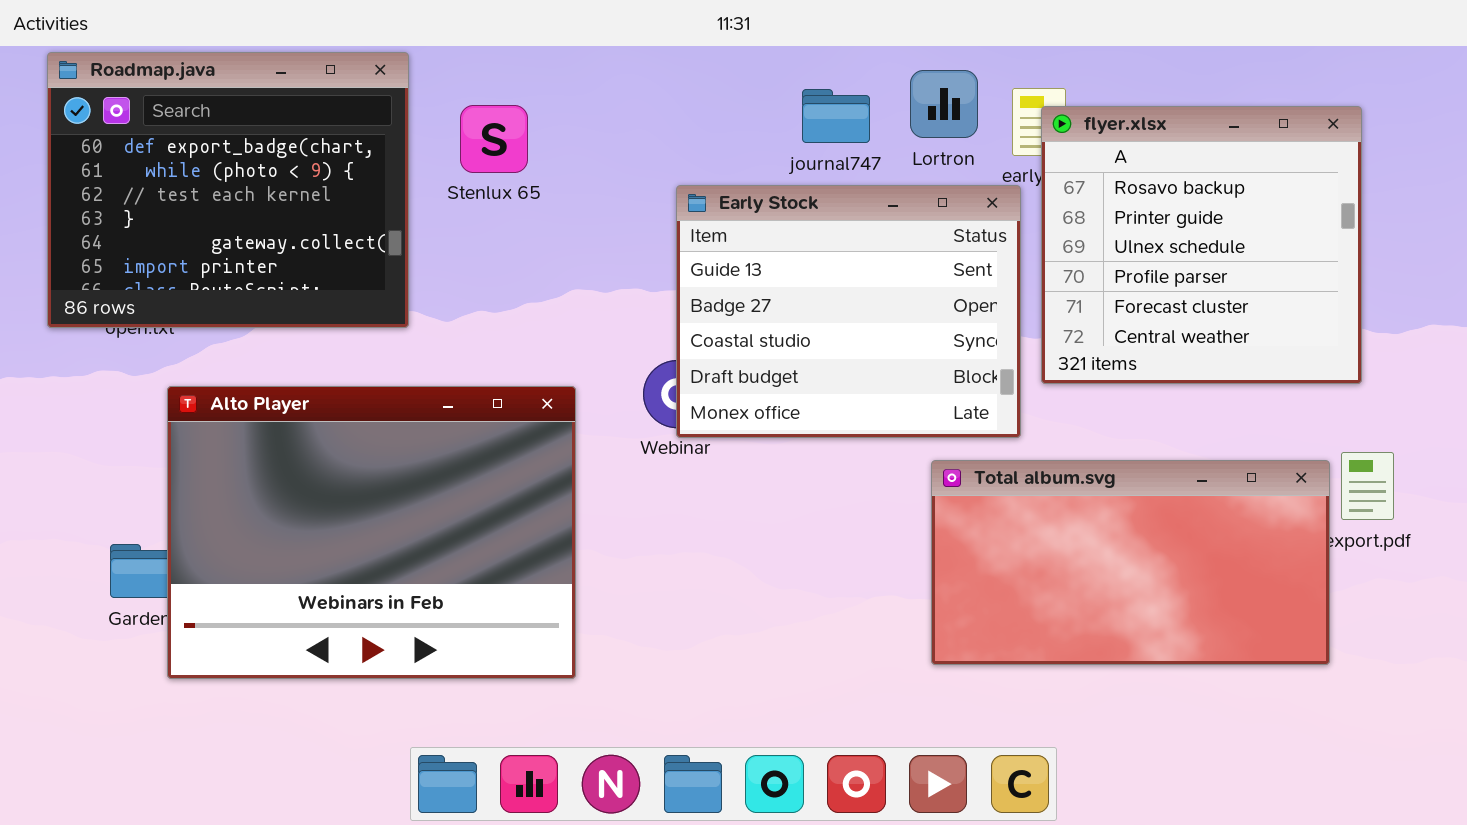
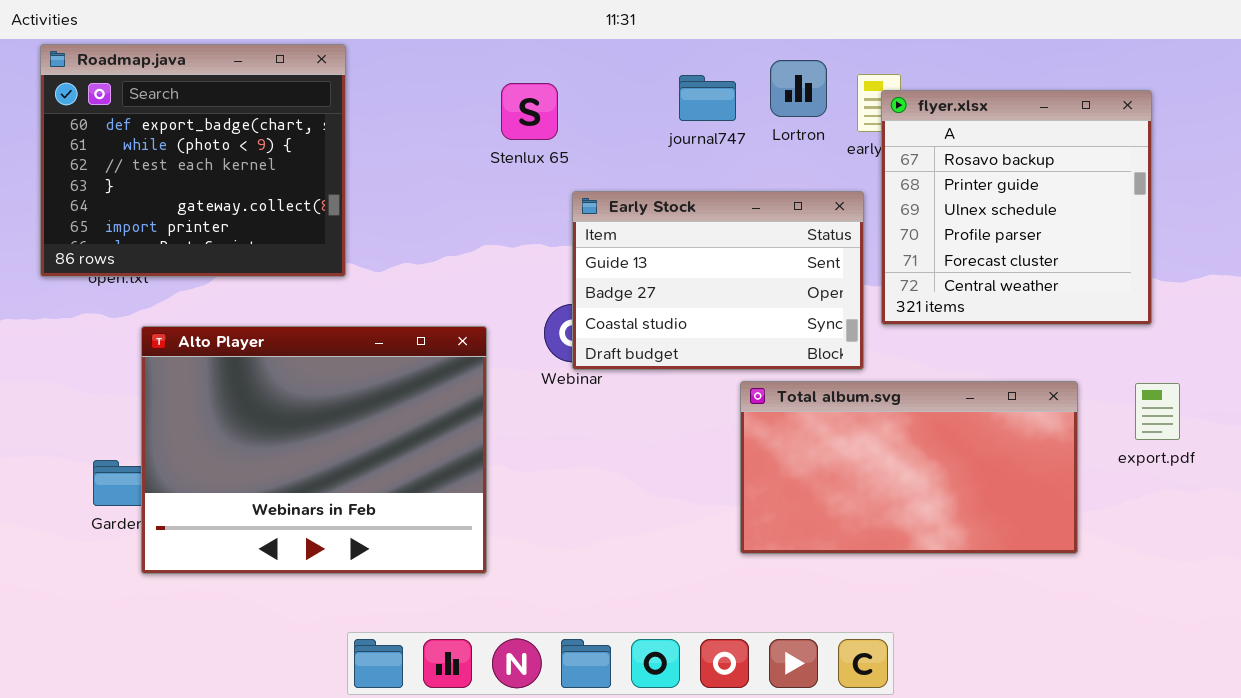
Stenlux 65: [460,105,528,173] -> [501,83,558,140], moved
Early Stock: [676,185,1021,438] -> [572,191,864,370], resized
Total album.svg: [931,460,1330,665] -> [740,381,1078,554], moved

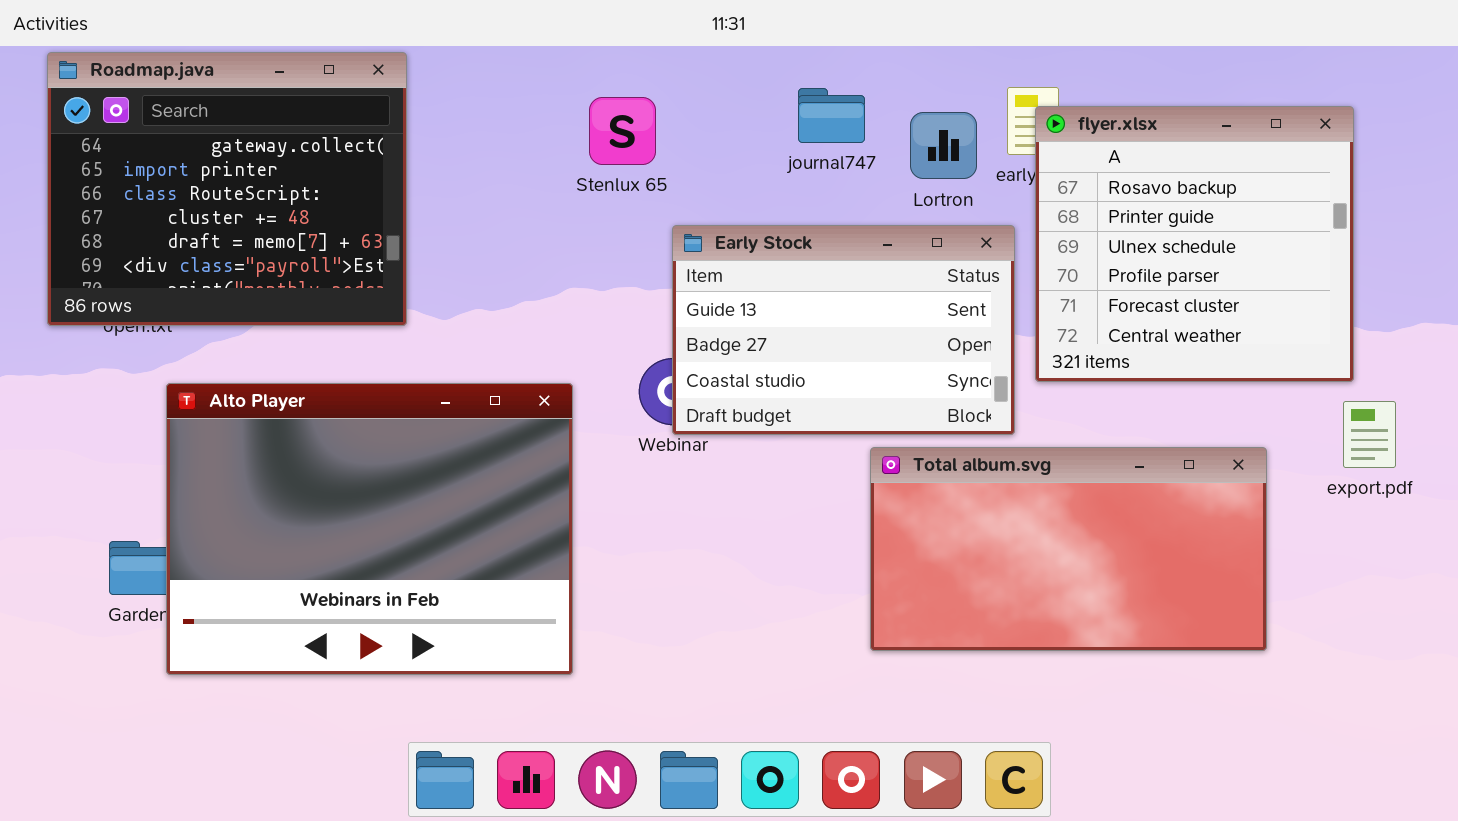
Roadmap.java: [40,44,346,277] -> [47,52,407,326], scrolled down 4 rows
Lortron: [770,60,827,117] -> [910,112,977,179], moved
export.pdf: [1135,383,1180,440] -> [1343,401,1396,468], moved

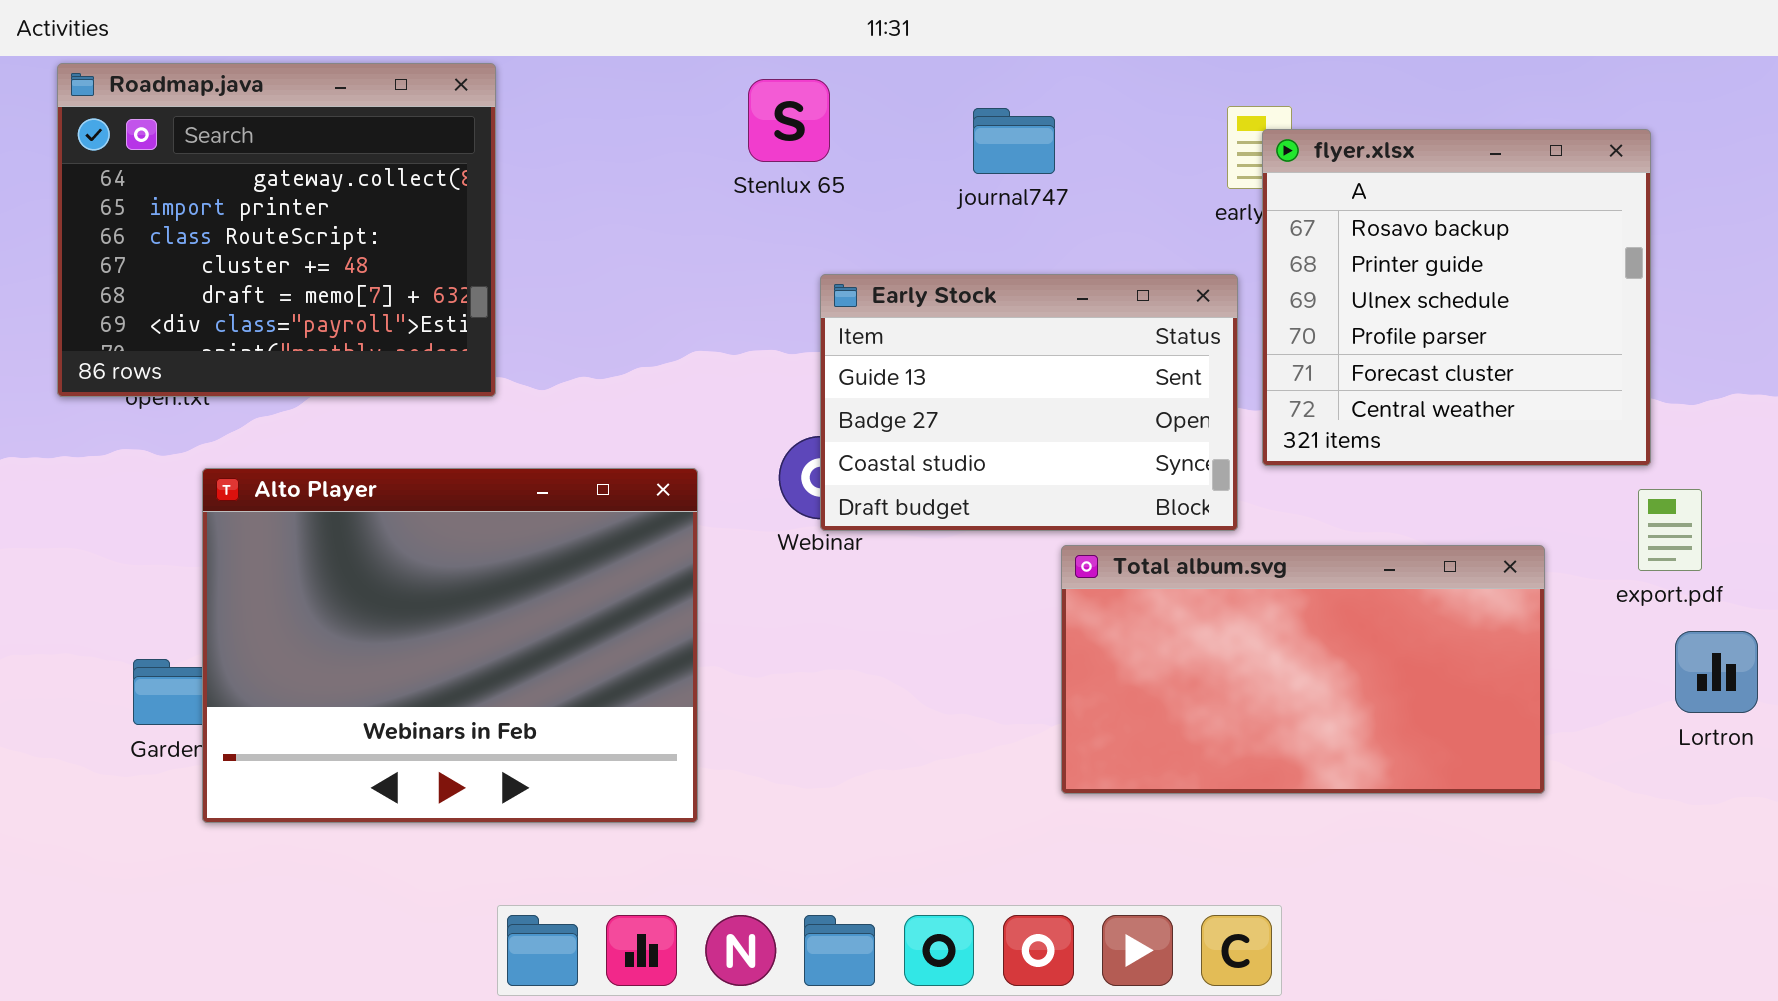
Stenlux 65: [589,97,656,165] -> [748,79,830,162], moved
Lortron: [910,112,977,179] -> [1675,631,1758,713], moved

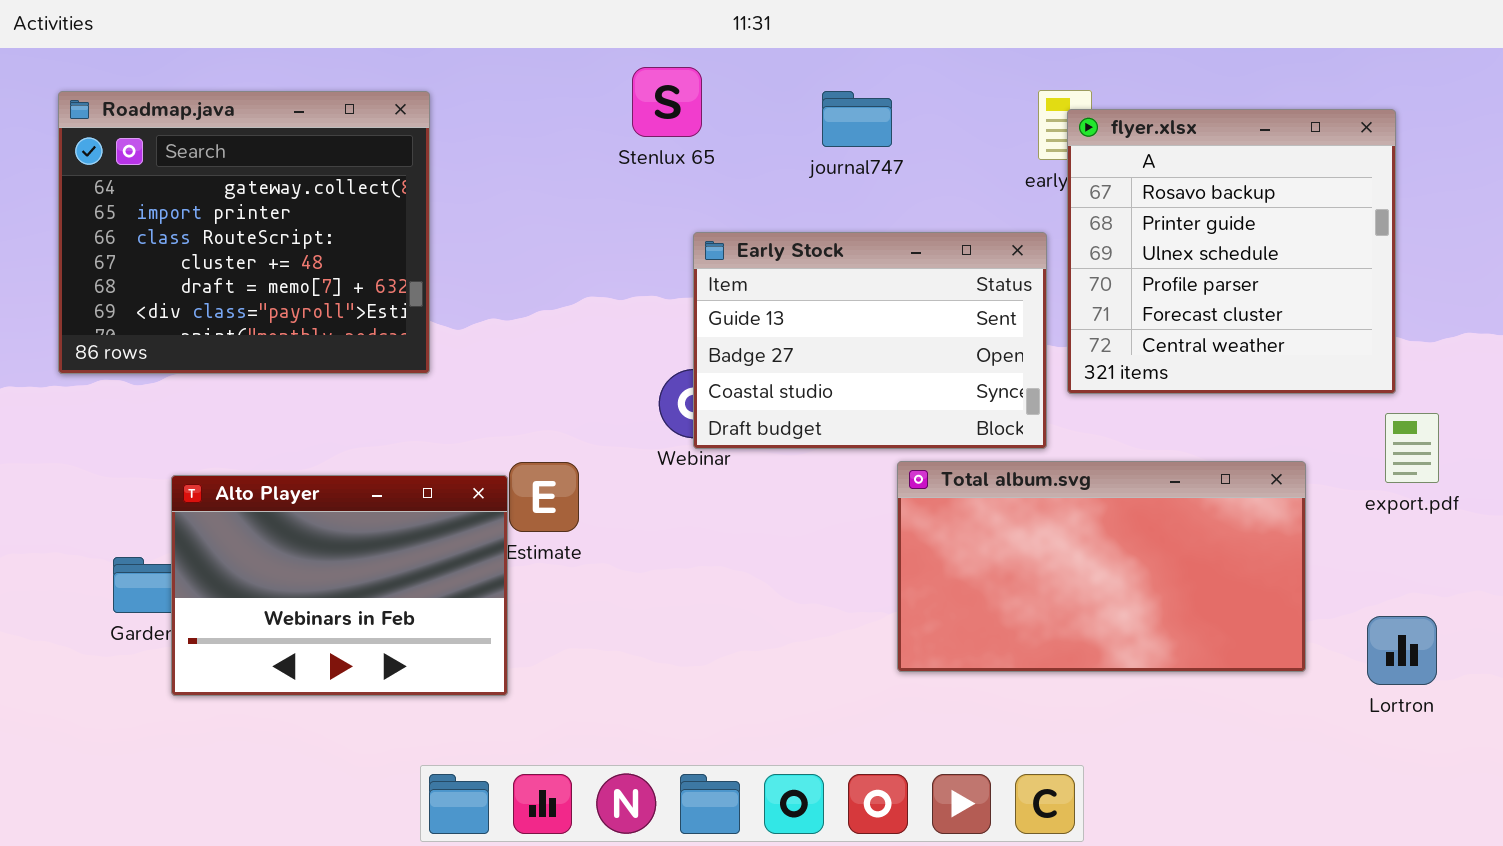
Roadmap.java: [57,63,496,397] -> [58,91,430,374], moved
Alto Player: [202,468,698,823] -> [171,475,508,696], resized
Lortron: [1675,631,1758,713] -> [1367,616,1437,685], moved

